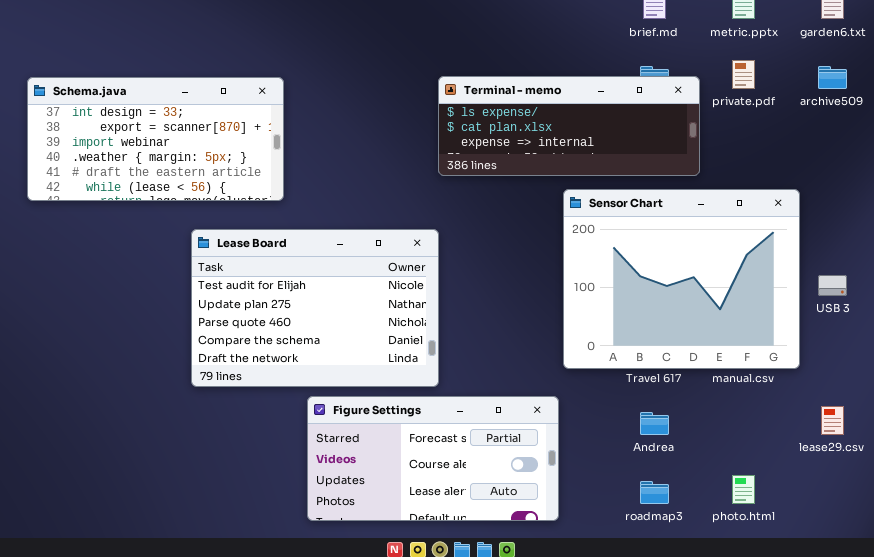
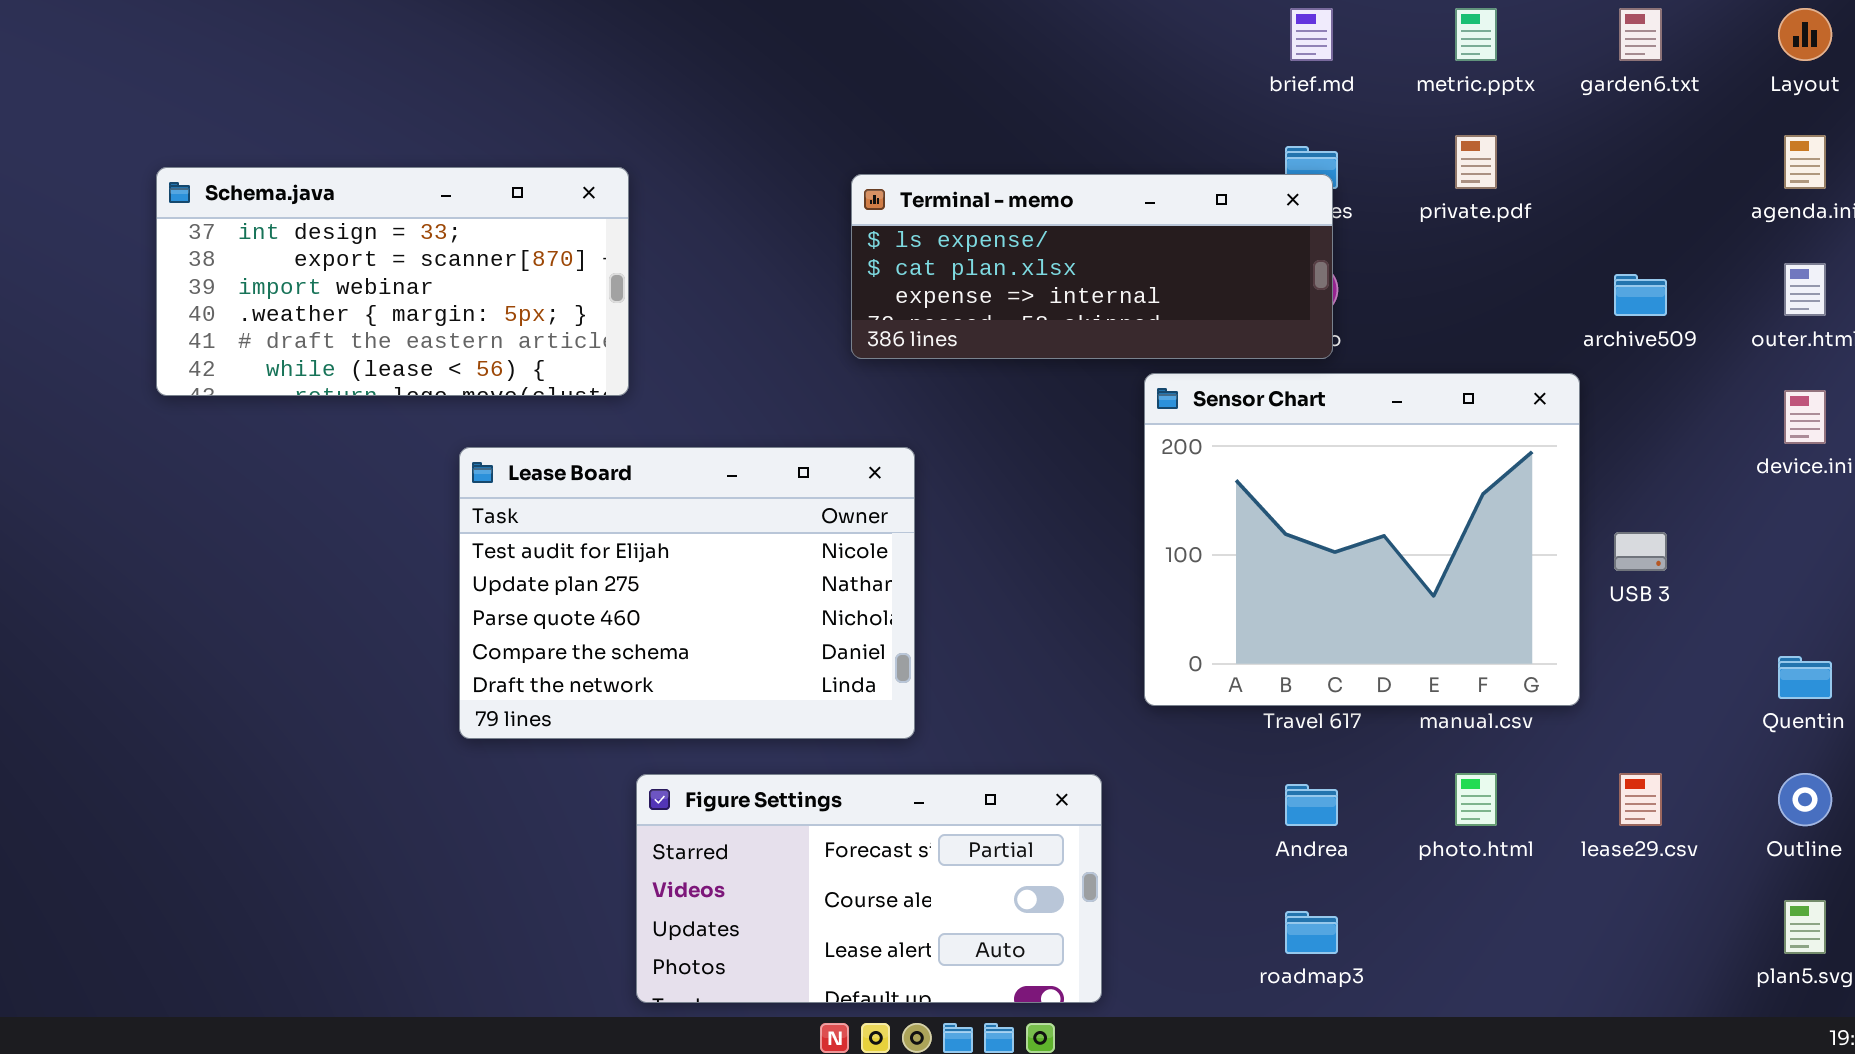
archive509: [818,66,847,89] -> [1614,274,1667,316], moved
Terminal - memo: [438,76,700,176] -> [851,174,1333,359], moved
Figure Settings: [307,396,559,521] -> [636,774,1102,1003], moved
photo.html: [732,475,755,504] -> [1455,773,1497,826], moved

